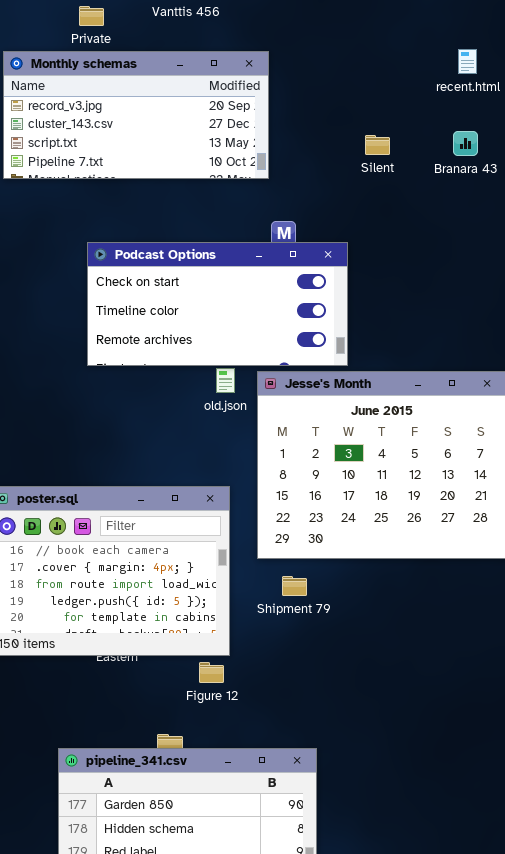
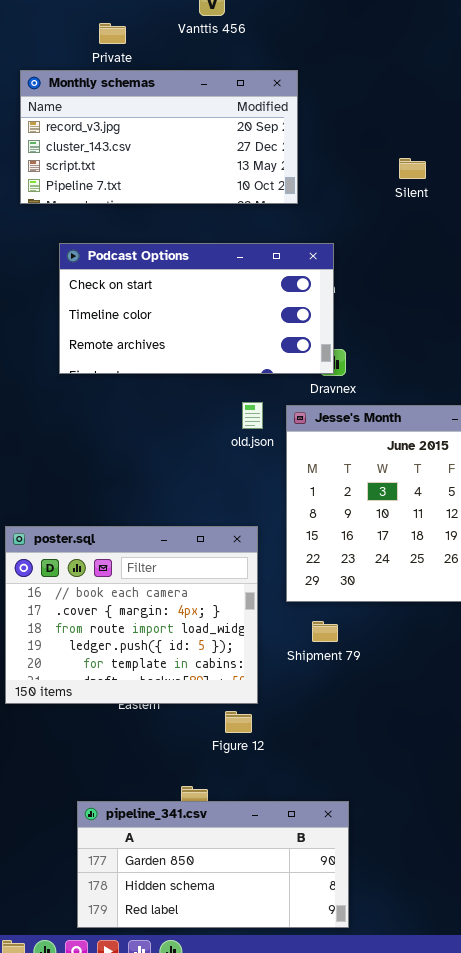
Podcast Options: [87,242,348,366] -> [59,243,334,374], moved

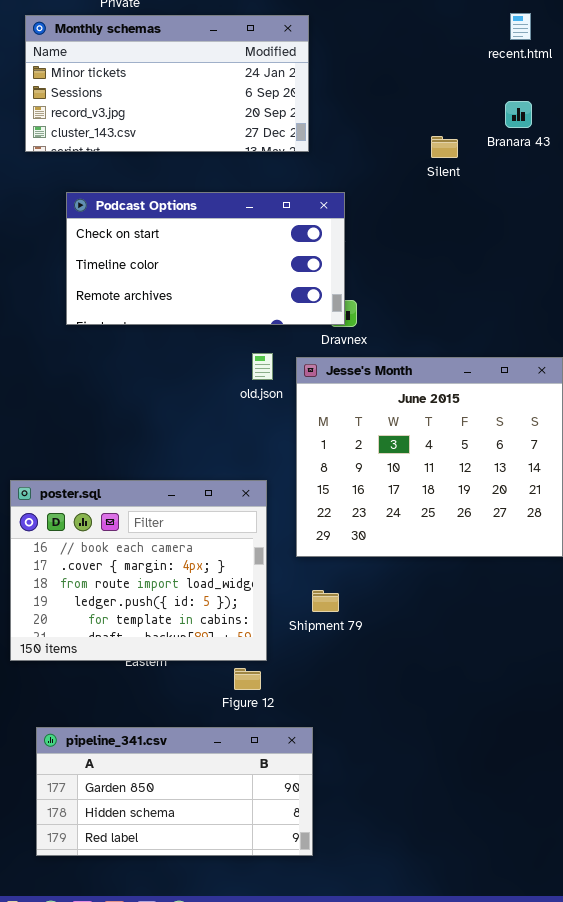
Monthly schemas: [20,70,298,204] -> [25,15,309,152], scrolled up 2 rows
Silent: [399,158,426,179] -> [431,136,458,158], moved
Shipment 79: [312,621,338,642] -> [312,590,339,612], moved
pipeline_341.csv: [77,801,349,928] -> [36,727,313,856], moved

